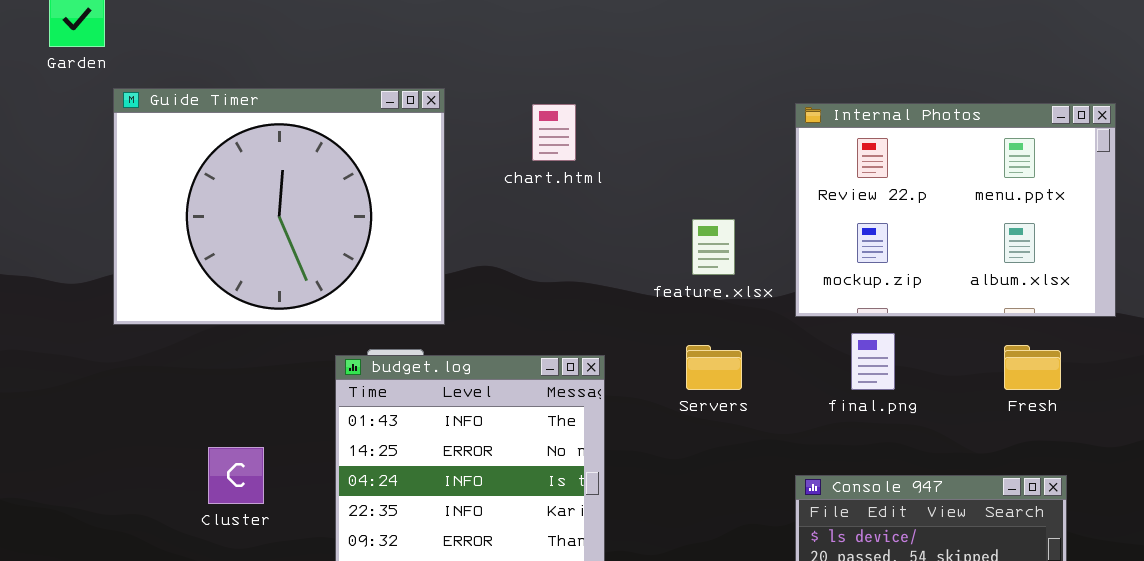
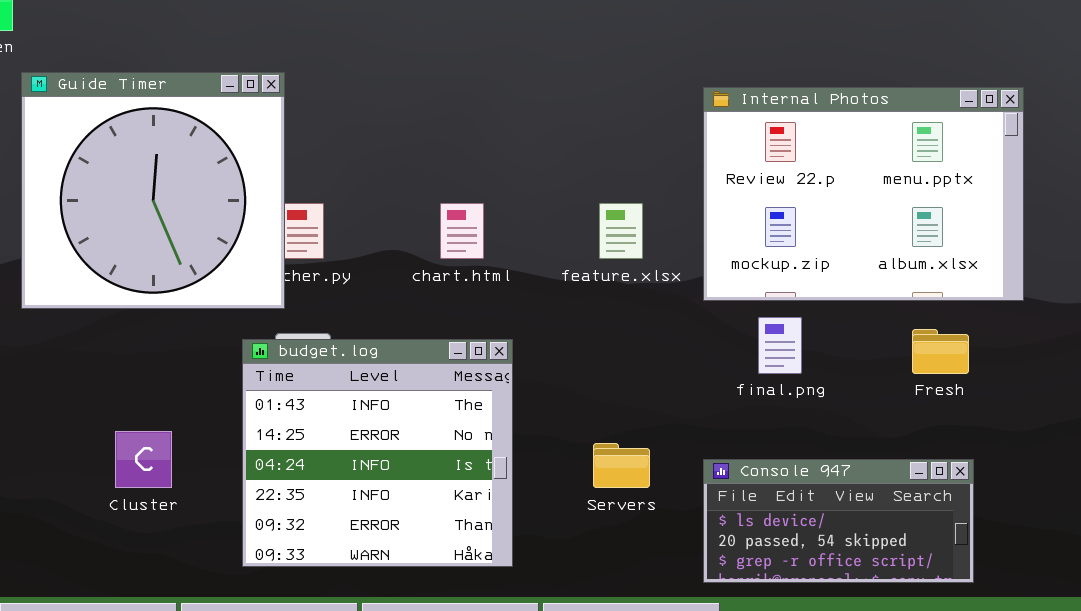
Guide Timer: [113,88,445,325] -> [21,72,285,309], resized
chart.html: [532,104,576,161] -> [440,203,484,259], moved
Servers: [686,345,742,390] -> [593,443,650,488], moved

